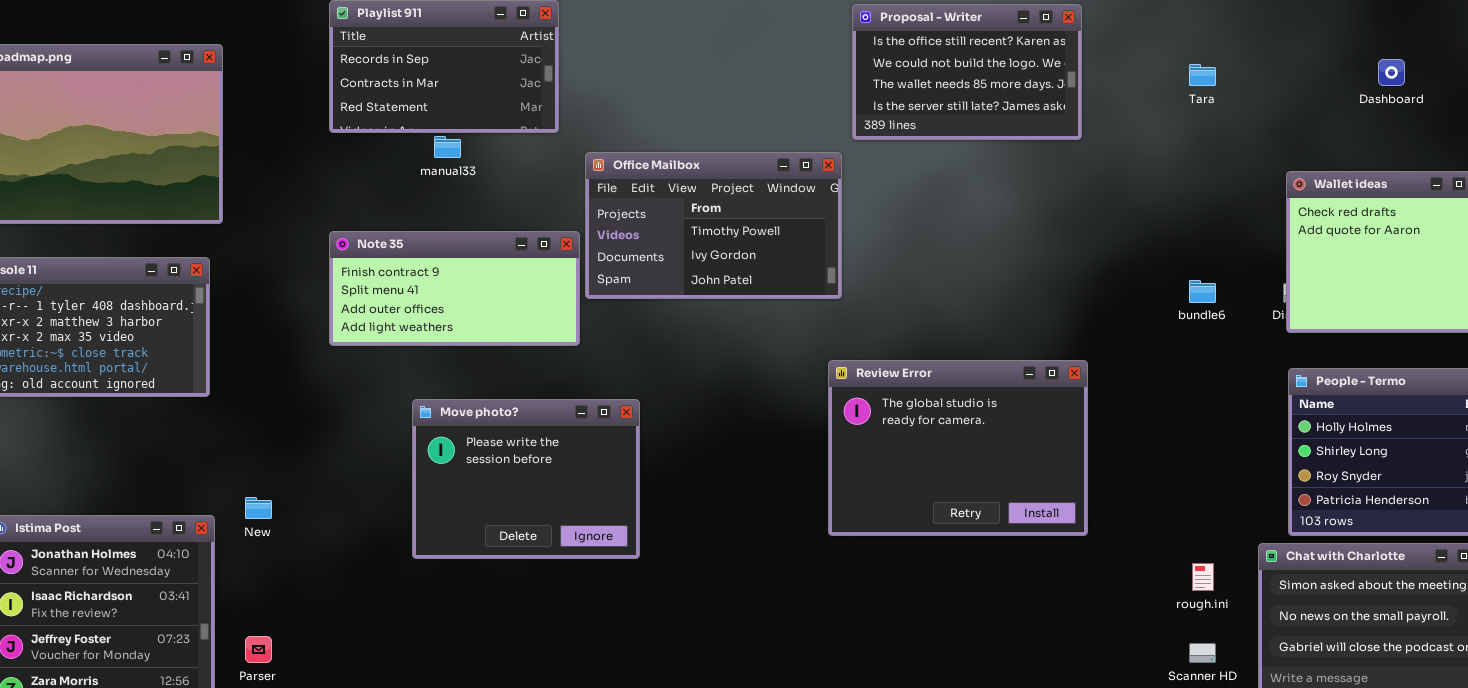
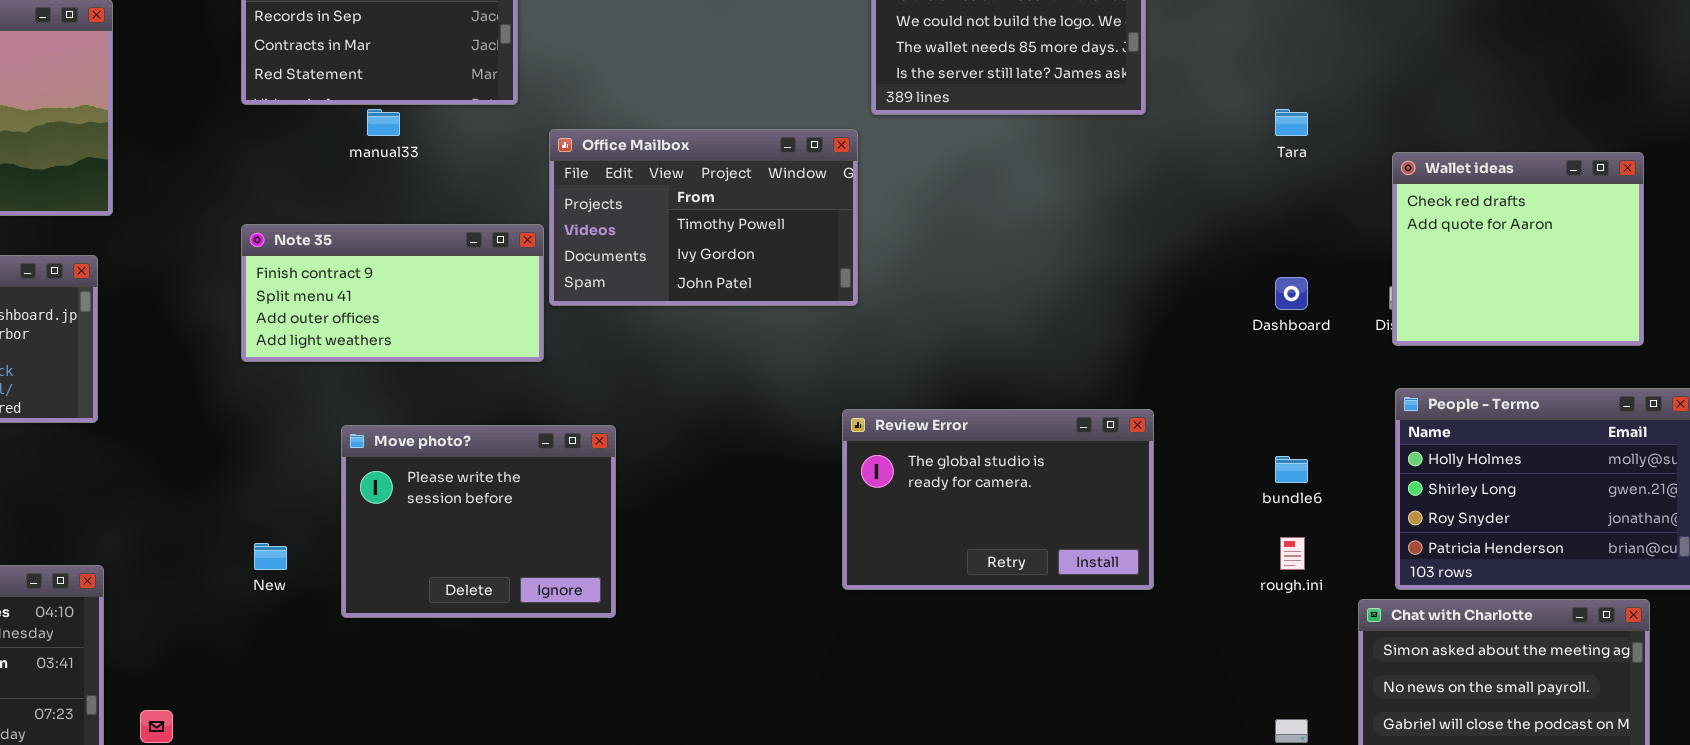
Dashboard: [1378,59,1405,86] -> [1275,277,1308,310], moved
Tara: [1189,64,1216,86] -> [1275,109,1308,136], moved
bundle6: [1189,280,1216,303] -> [1275,456,1308,483], moved
Review Error: [828,360,1088,536] -> [842,409,1154,590], resized
New: [245,497,272,519] -> [254,543,287,570], moved
rough.ini: [1192,563,1214,591] -> [1280,537,1305,570], moved

